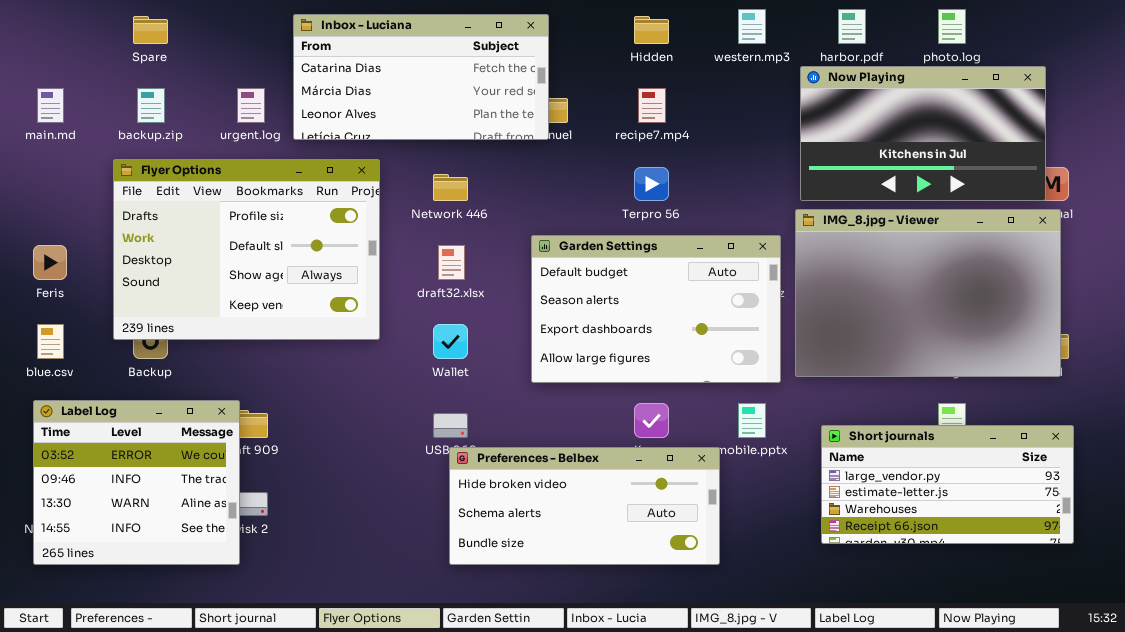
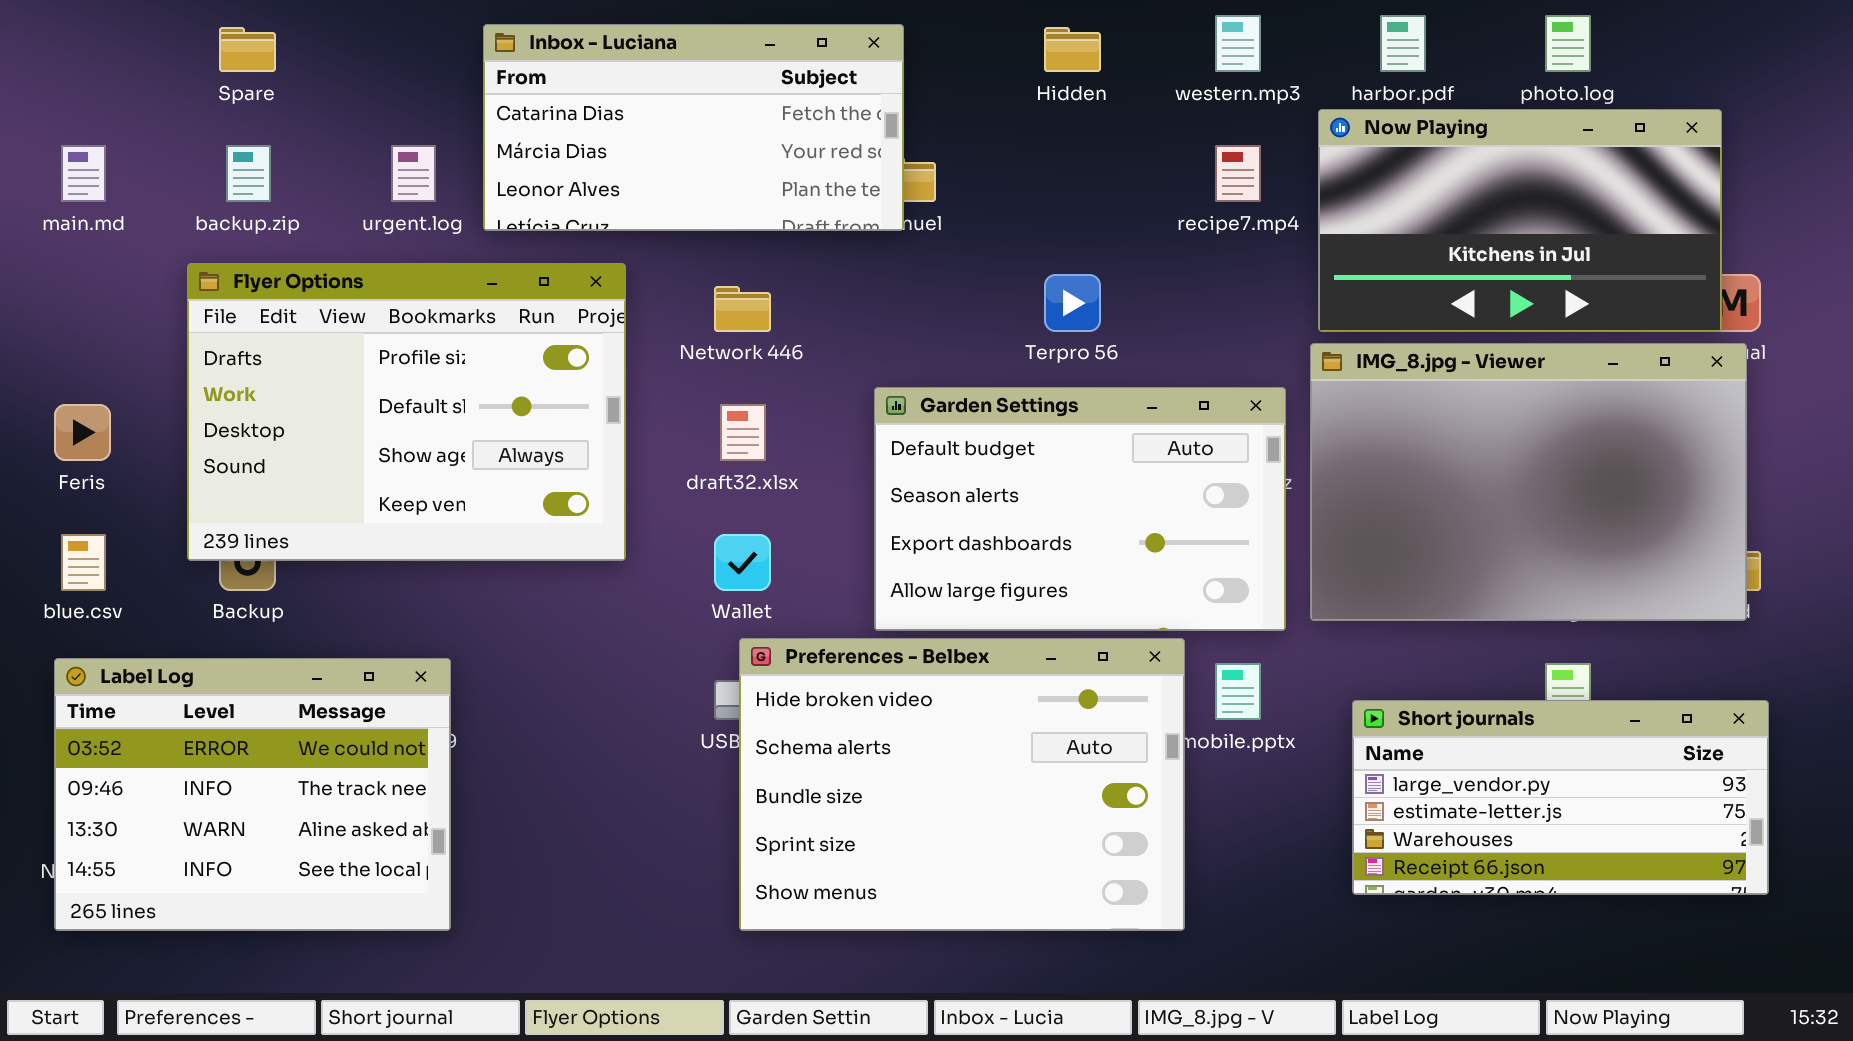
recipe7.mp4: [638,88,666,123] -> [1215,145,1261,202], moved
Label Log: [33,400,240,565] -> [54,658,451,931], resized
Preferences - Belbex: [449,447,720,565] -> [739,638,1185,931], resized

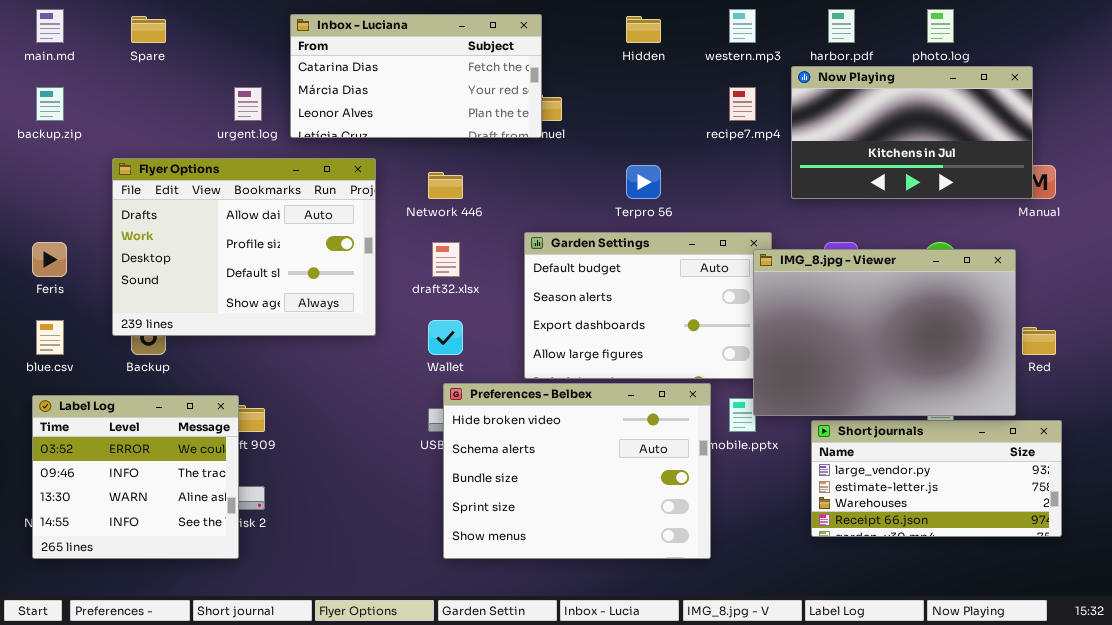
main.md: [61,145,106,202] -> [36,9,64,43], moved
backup.zip: [226,145,271,202] -> [36,87,64,121], moved
Flyer Options: [187,263,626,561] -> [112,158,376,336], scrolled up 1 row
IMG_8.jpg - Viewer: [1310,343,1747,621] -> [753,249,1016,416], moved
Label Log: [54,658,451,931] -> [32,395,239,559], resized

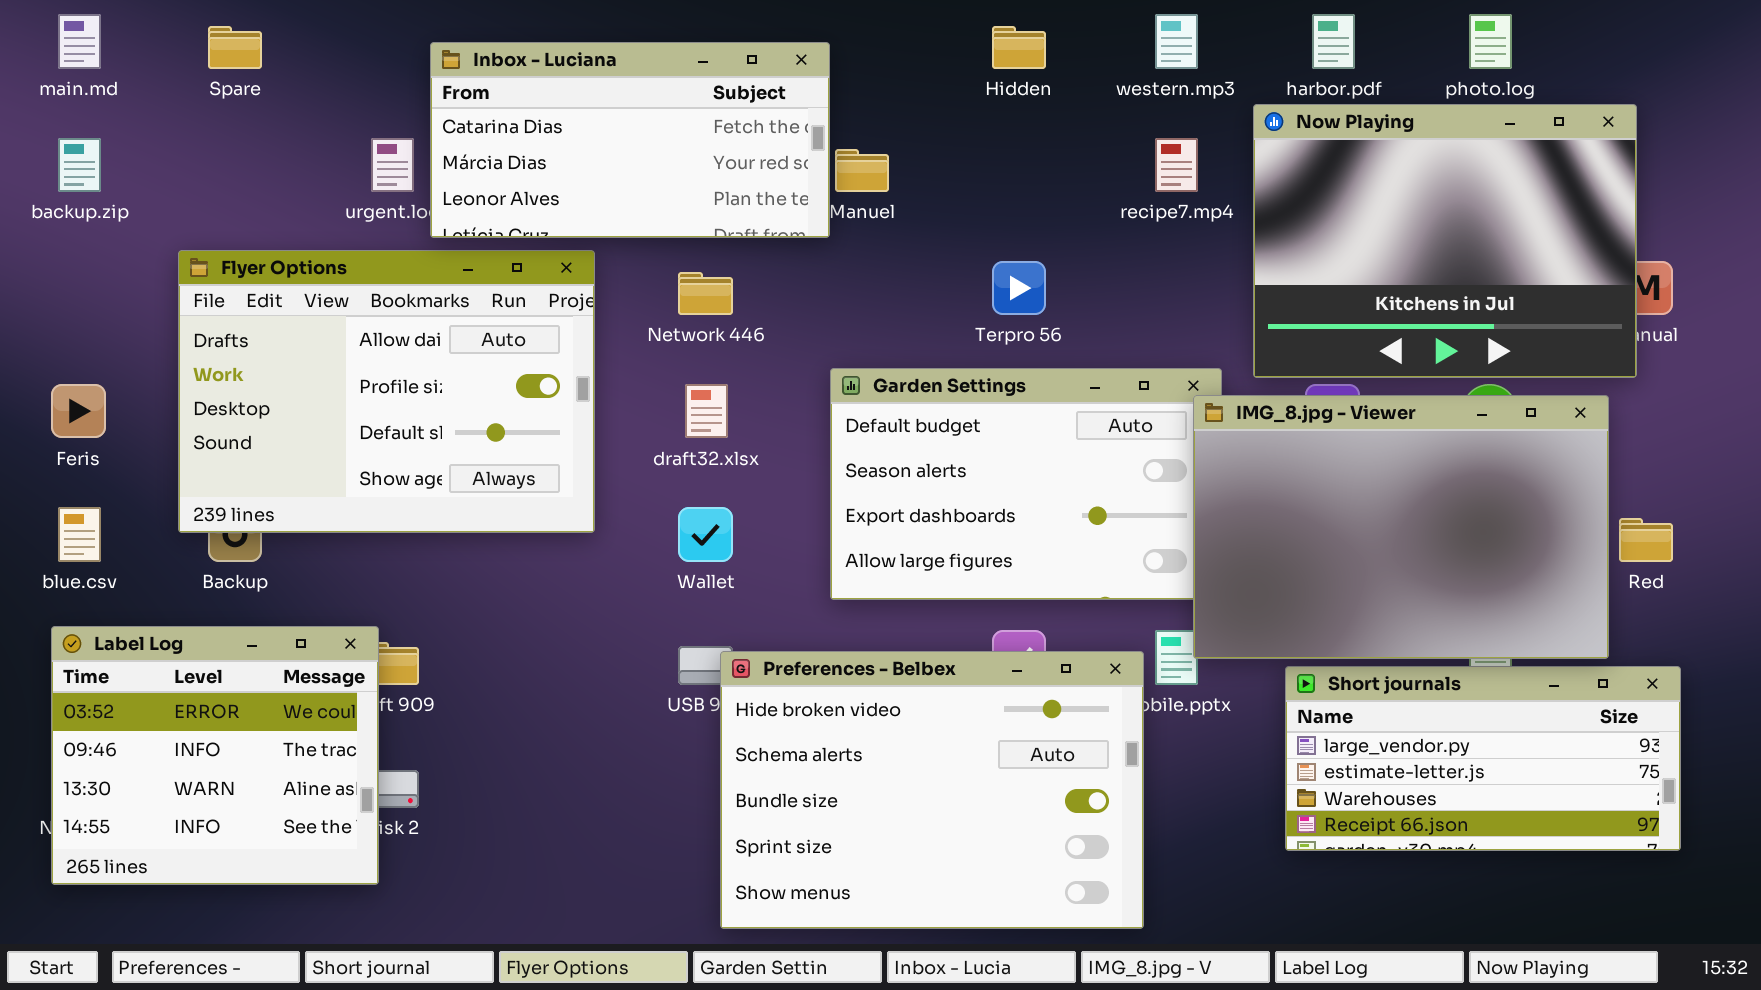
Inbox - Luciana: [290,14,542,138] -> [430,42,830,238], moved
Now Playing: [791,66,1033,199] -> [1253,104,1637,378], resized
Preferences - Belbex: [443,383,711,559] -> [720,651,1144,929], moved

